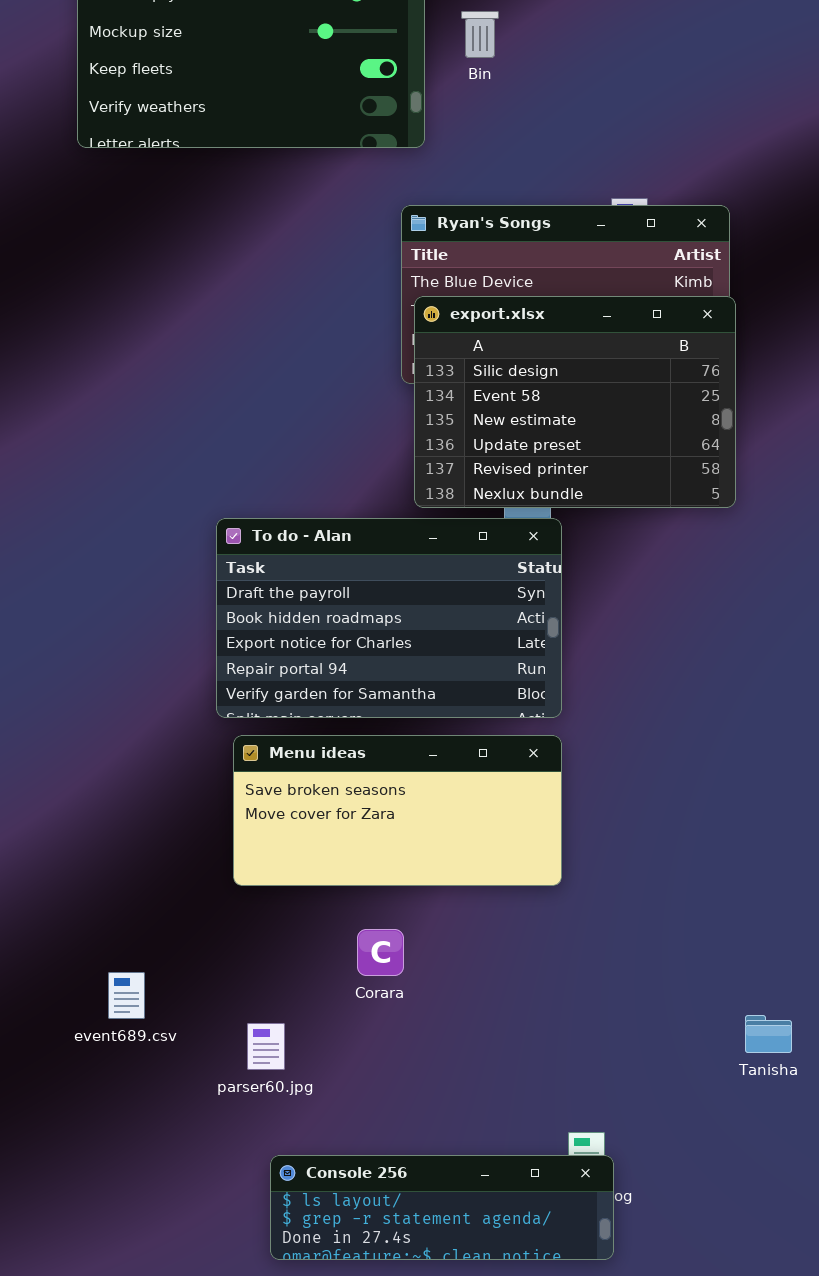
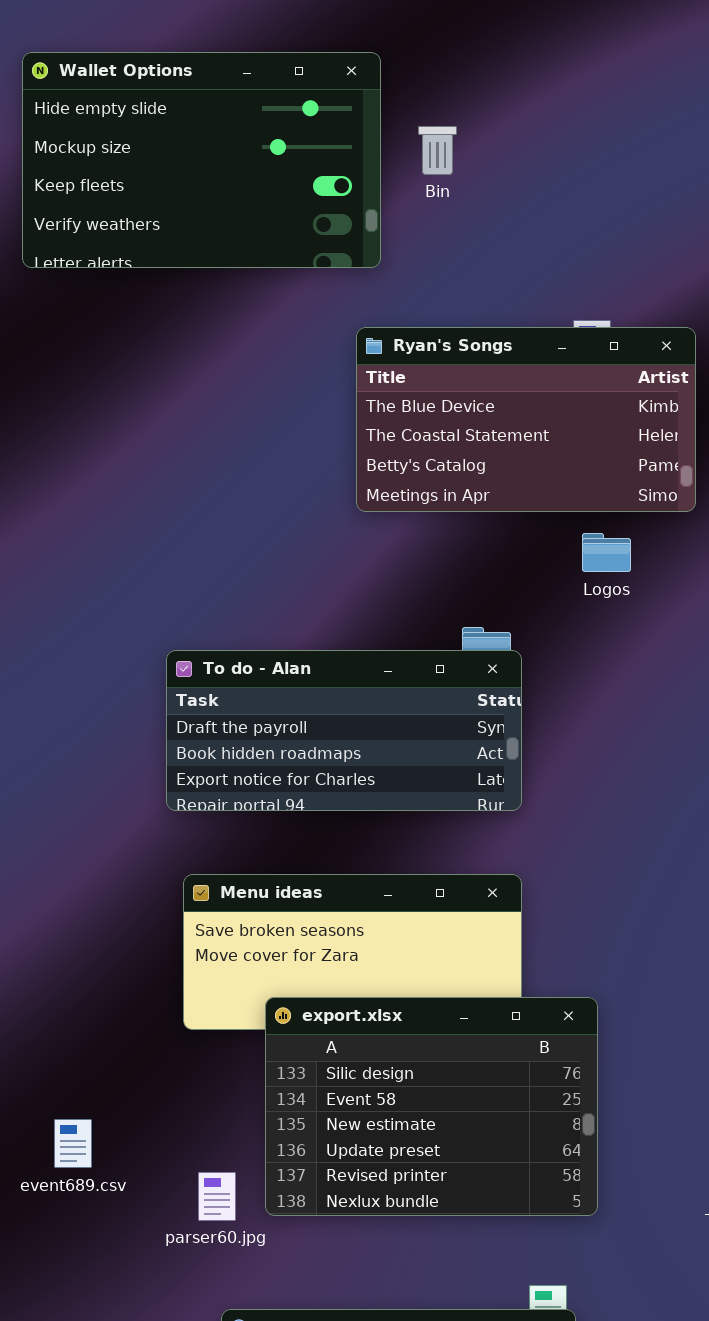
export.xlsx: [414,296,736,508] -> [265,997,598,1216], moved
To do - Alan: [216,518,562,718] -> [166,650,522,811], resized

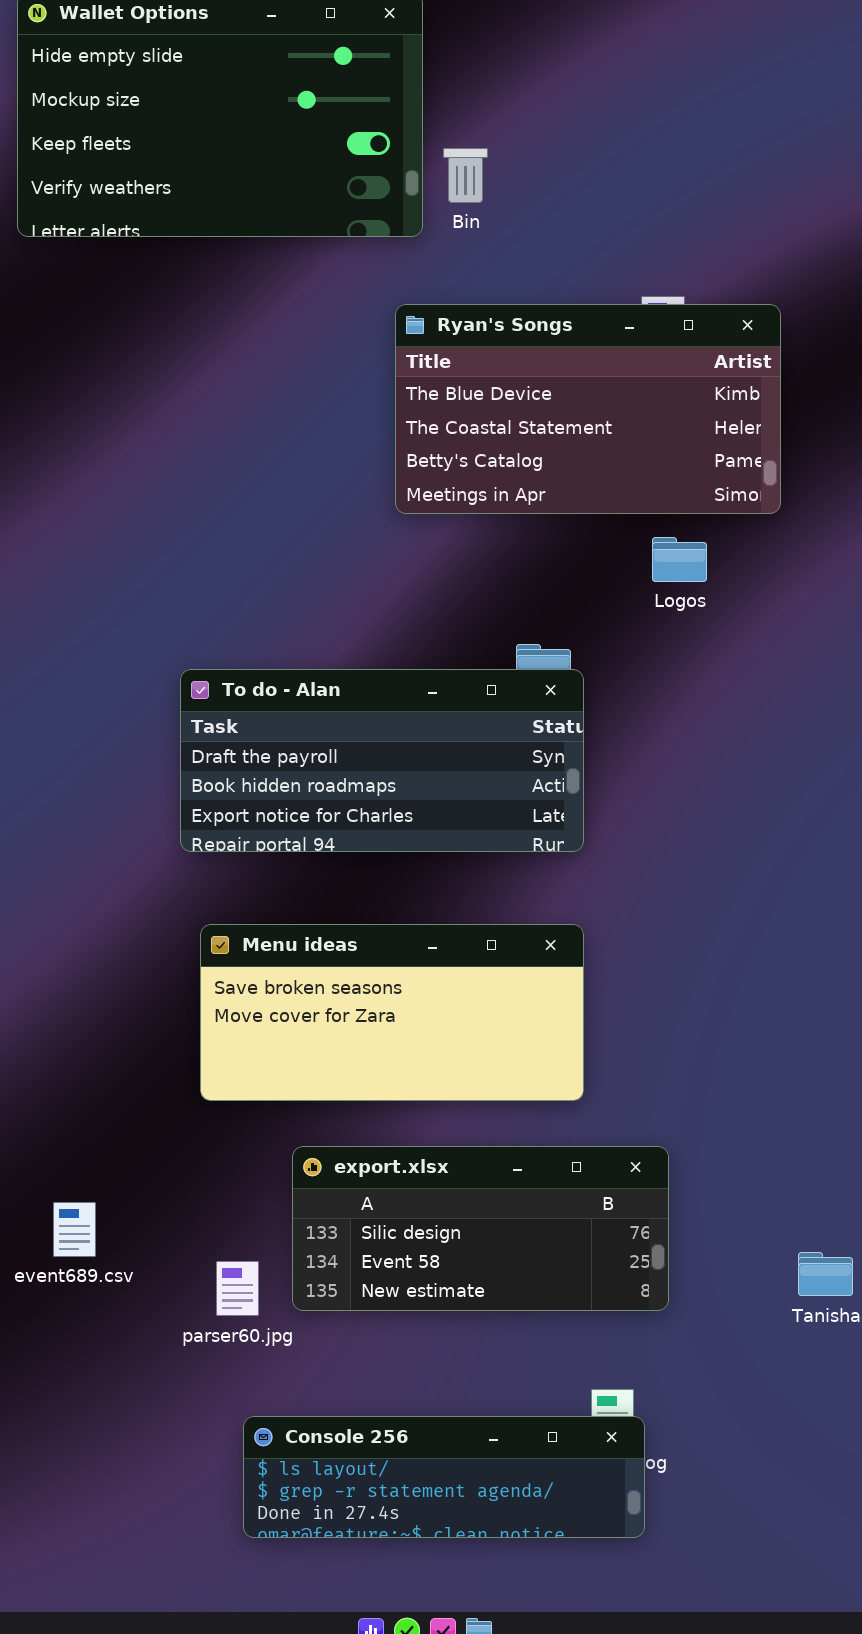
Bin: [418,126,457,175] -> [443,148,488,203], moved
export.xlsx: [265,997,598,1216] -> [292,1146,669,1311], resized

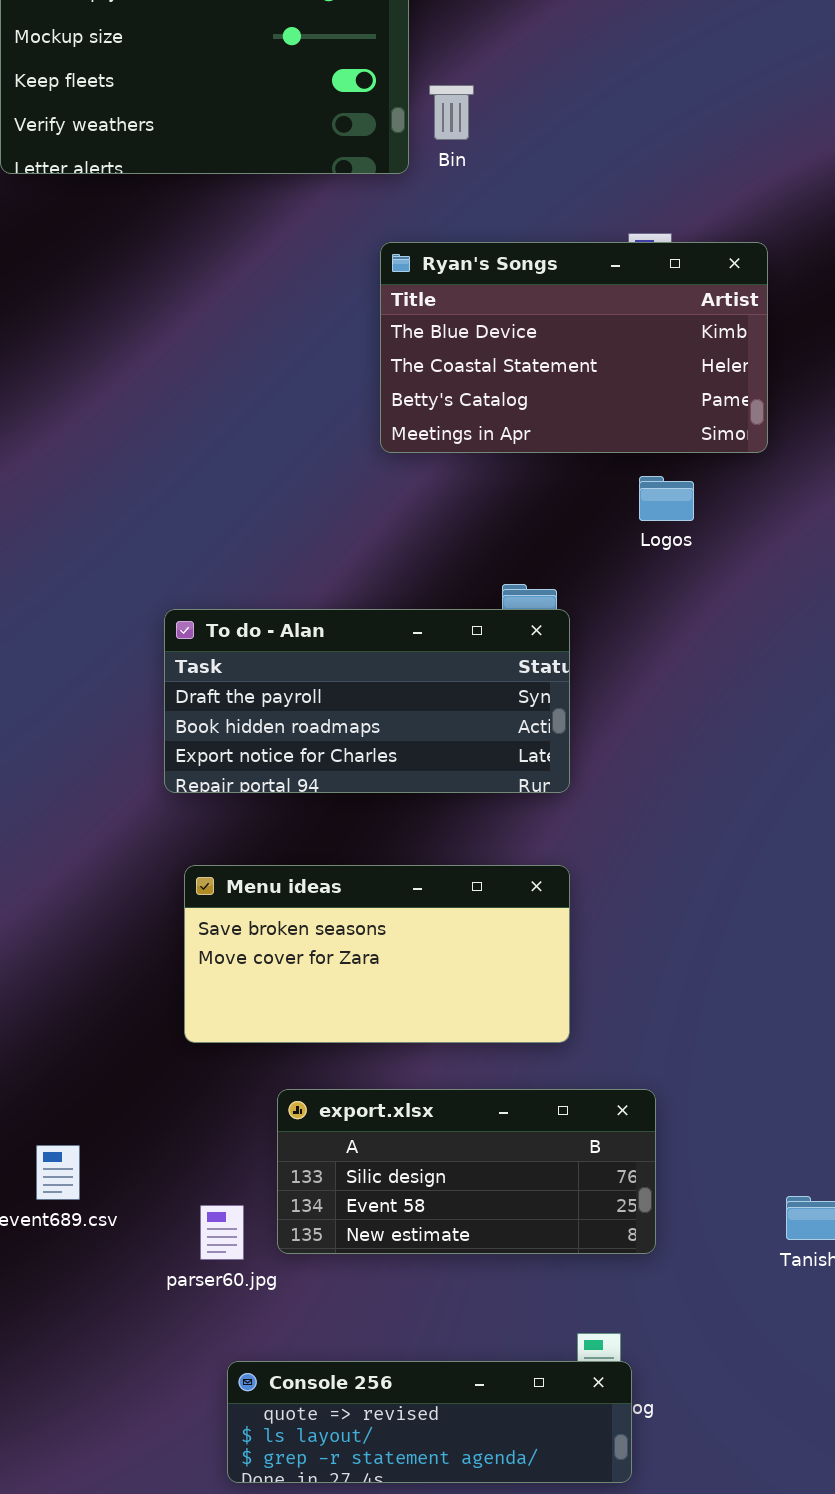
Console 256: [243,1416,645,1538] -> [227,1361,632,1483], scrolled up 1 row

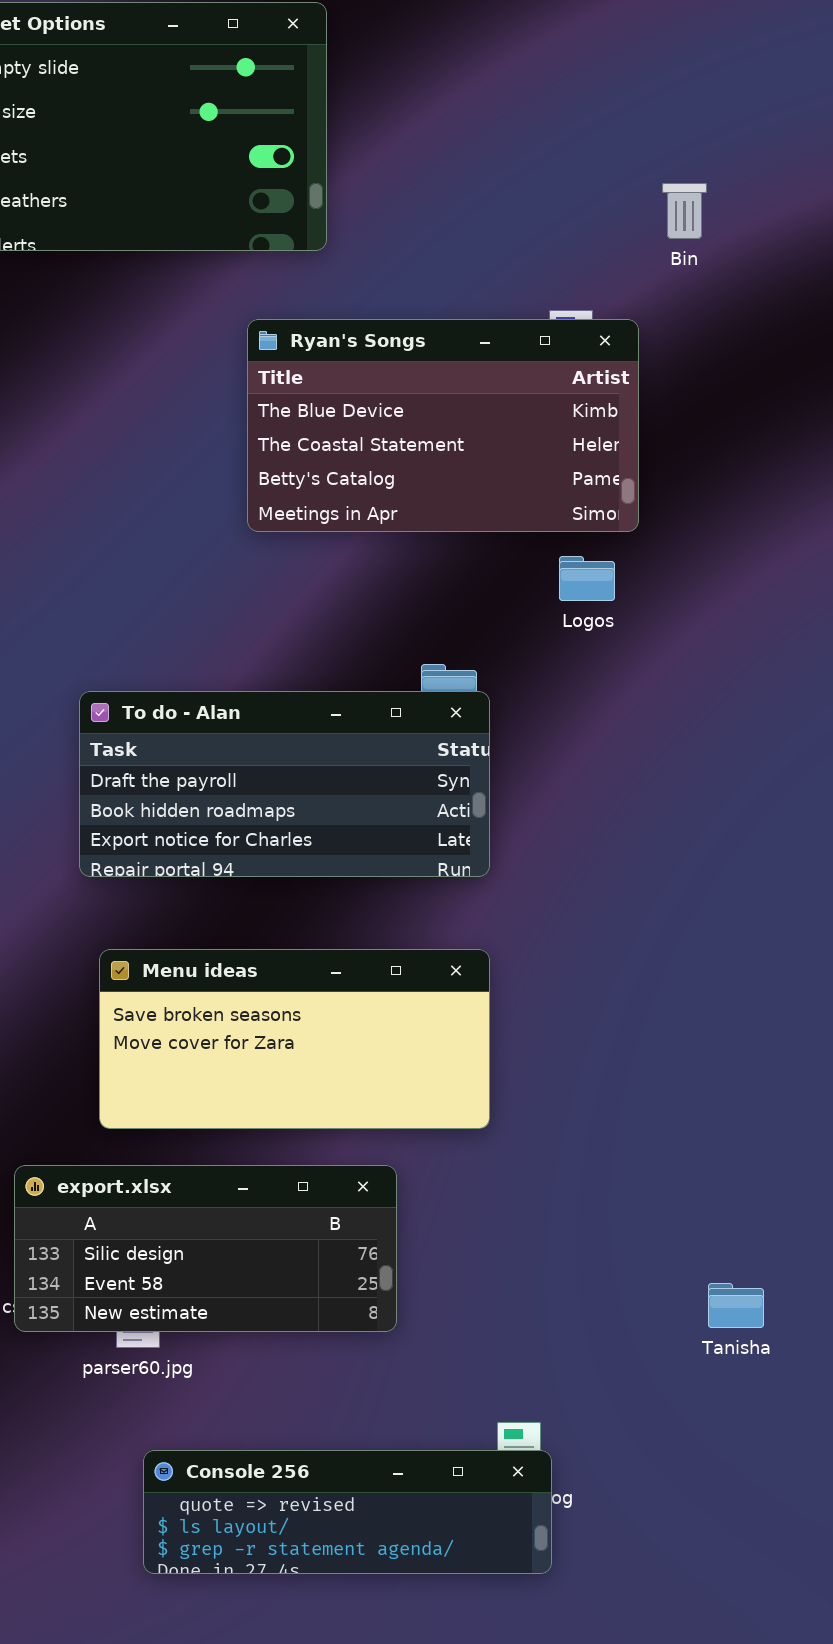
Bin: [429,85,474,140] -> [662,183,707,239], moved
Ryan's Songs: [380,242,768,453] -> [247,319,639,532], moved
export.xlsx: [277,1089,656,1254] -> [14,1165,397,1332], moved

